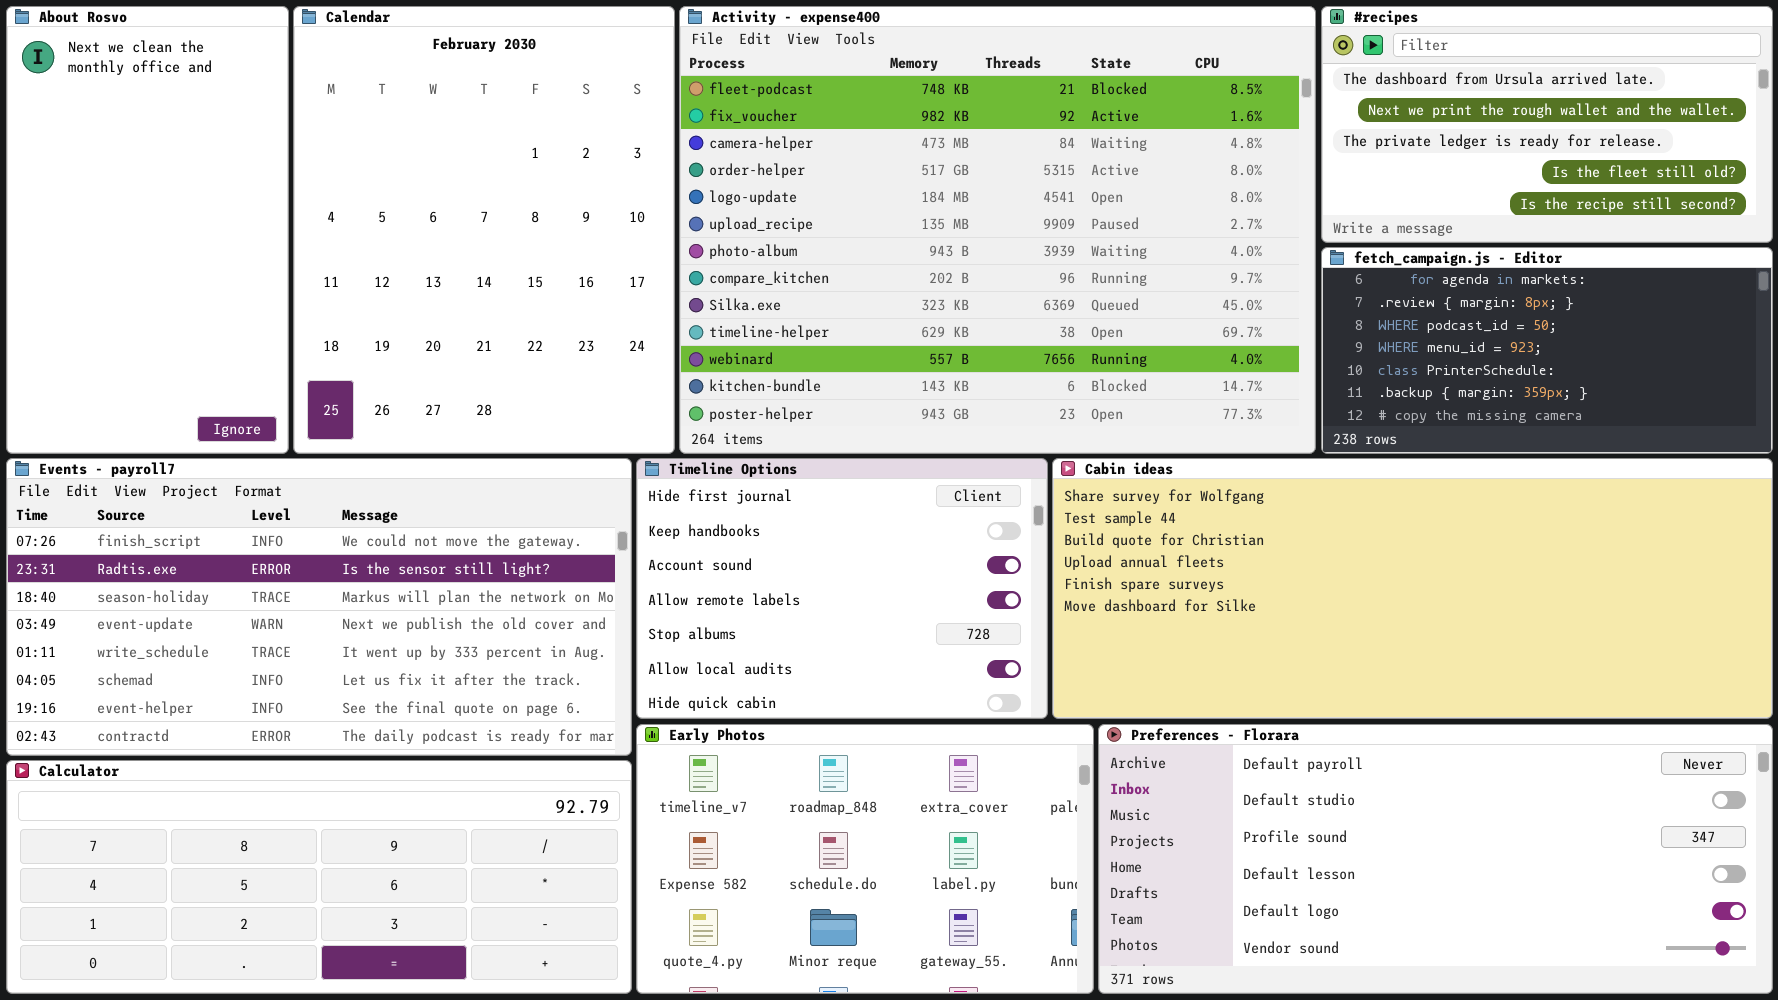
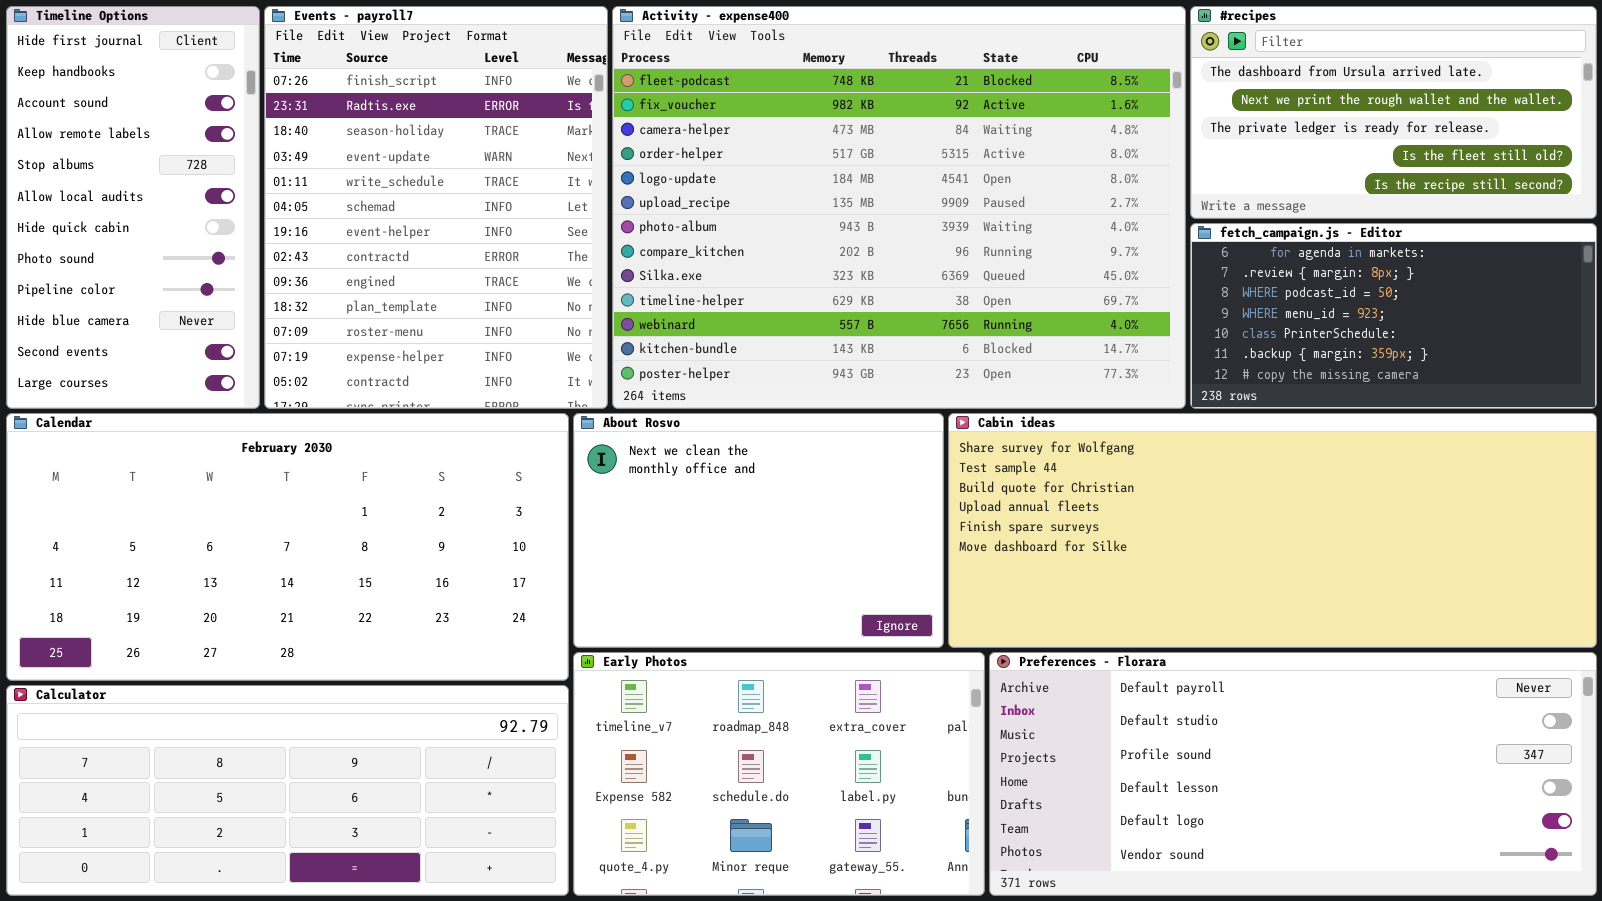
About Rosvo: [6,6,289,454] -> [573,413,944,648], moved, resized
Calendar: [293,6,675,454] -> [6,413,569,681], moved, resized
Events - payroll7: [6,458,632,756] -> [264,6,608,409], moved, resized
Timeline Options: [636,458,1048,719] -> [6,6,260,409], moved, resized

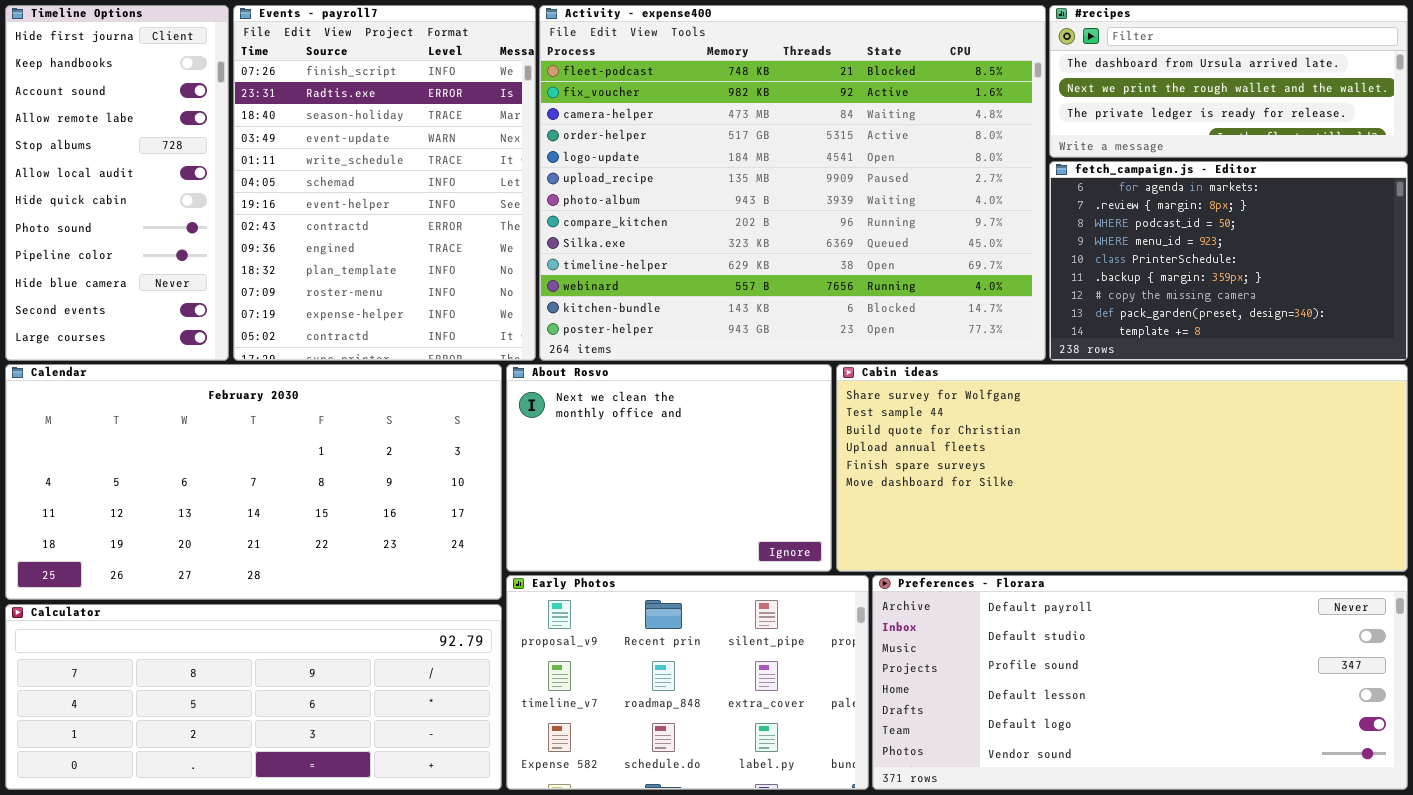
#recipes: [1190,6,1597,219] -> [1049,5,1408,158], resized
fetch_campaign.js - Editor: [1190,223,1597,409] -> [1049,161,1408,361], resized
Early Photos: [573,652,985,896] -> [506,575,869,790], scrolled up 1 row

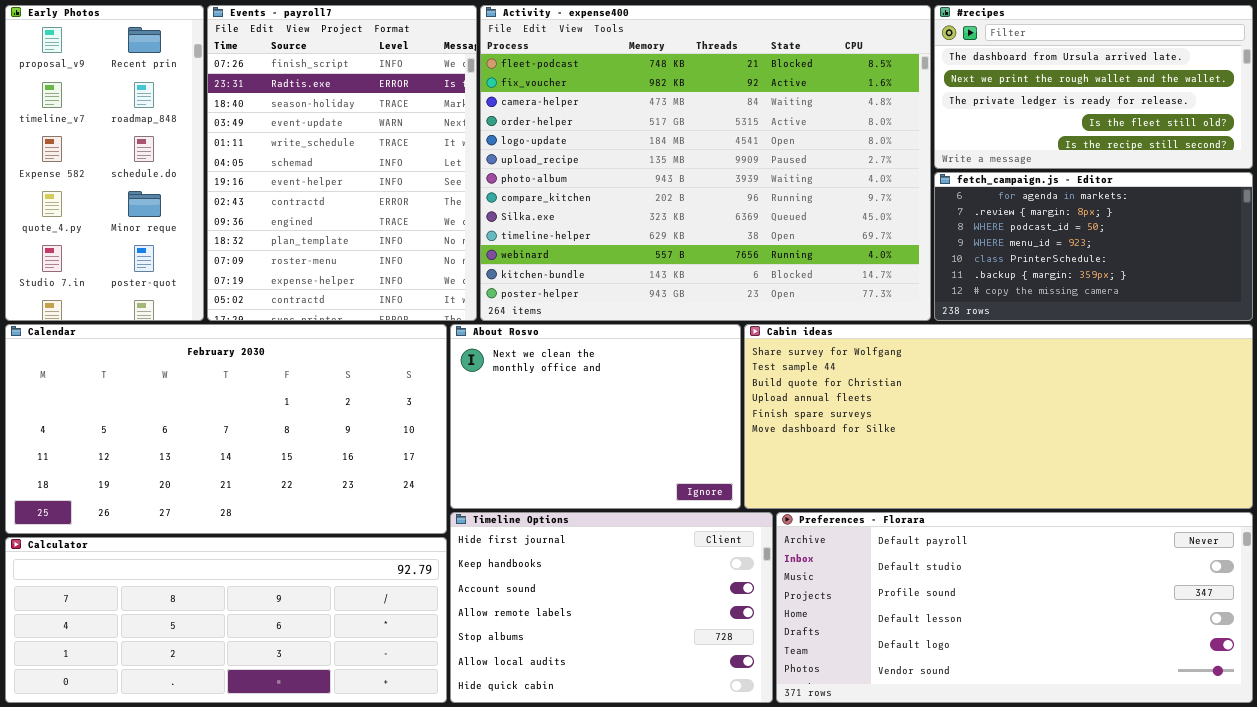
Timeline Options: [5,5,229,361] -> [450,512,773,703], moved, resized
#recipes: [1049,5,1408,158] -> [934,5,1253,169], resized
fetch_campaign.js - Editor: [1049,161,1408,361] -> [934,172,1253,321], resized
Early Photos: [506,575,869,790] -> [5,5,204,321], moved, resized

